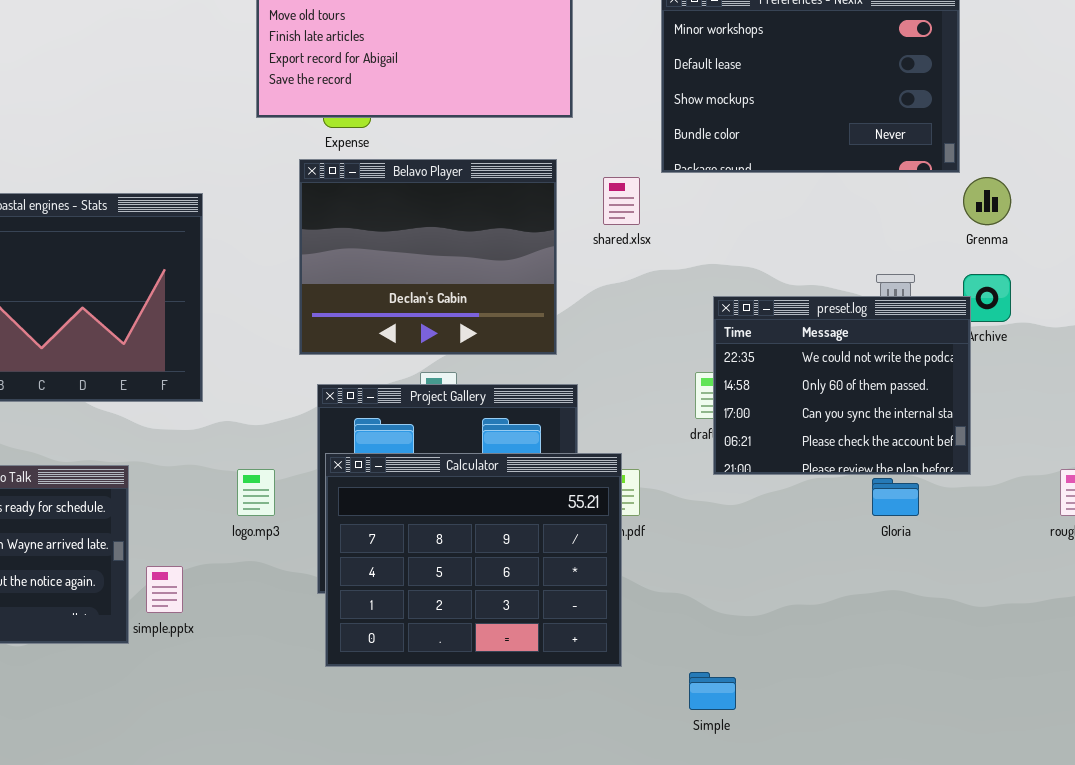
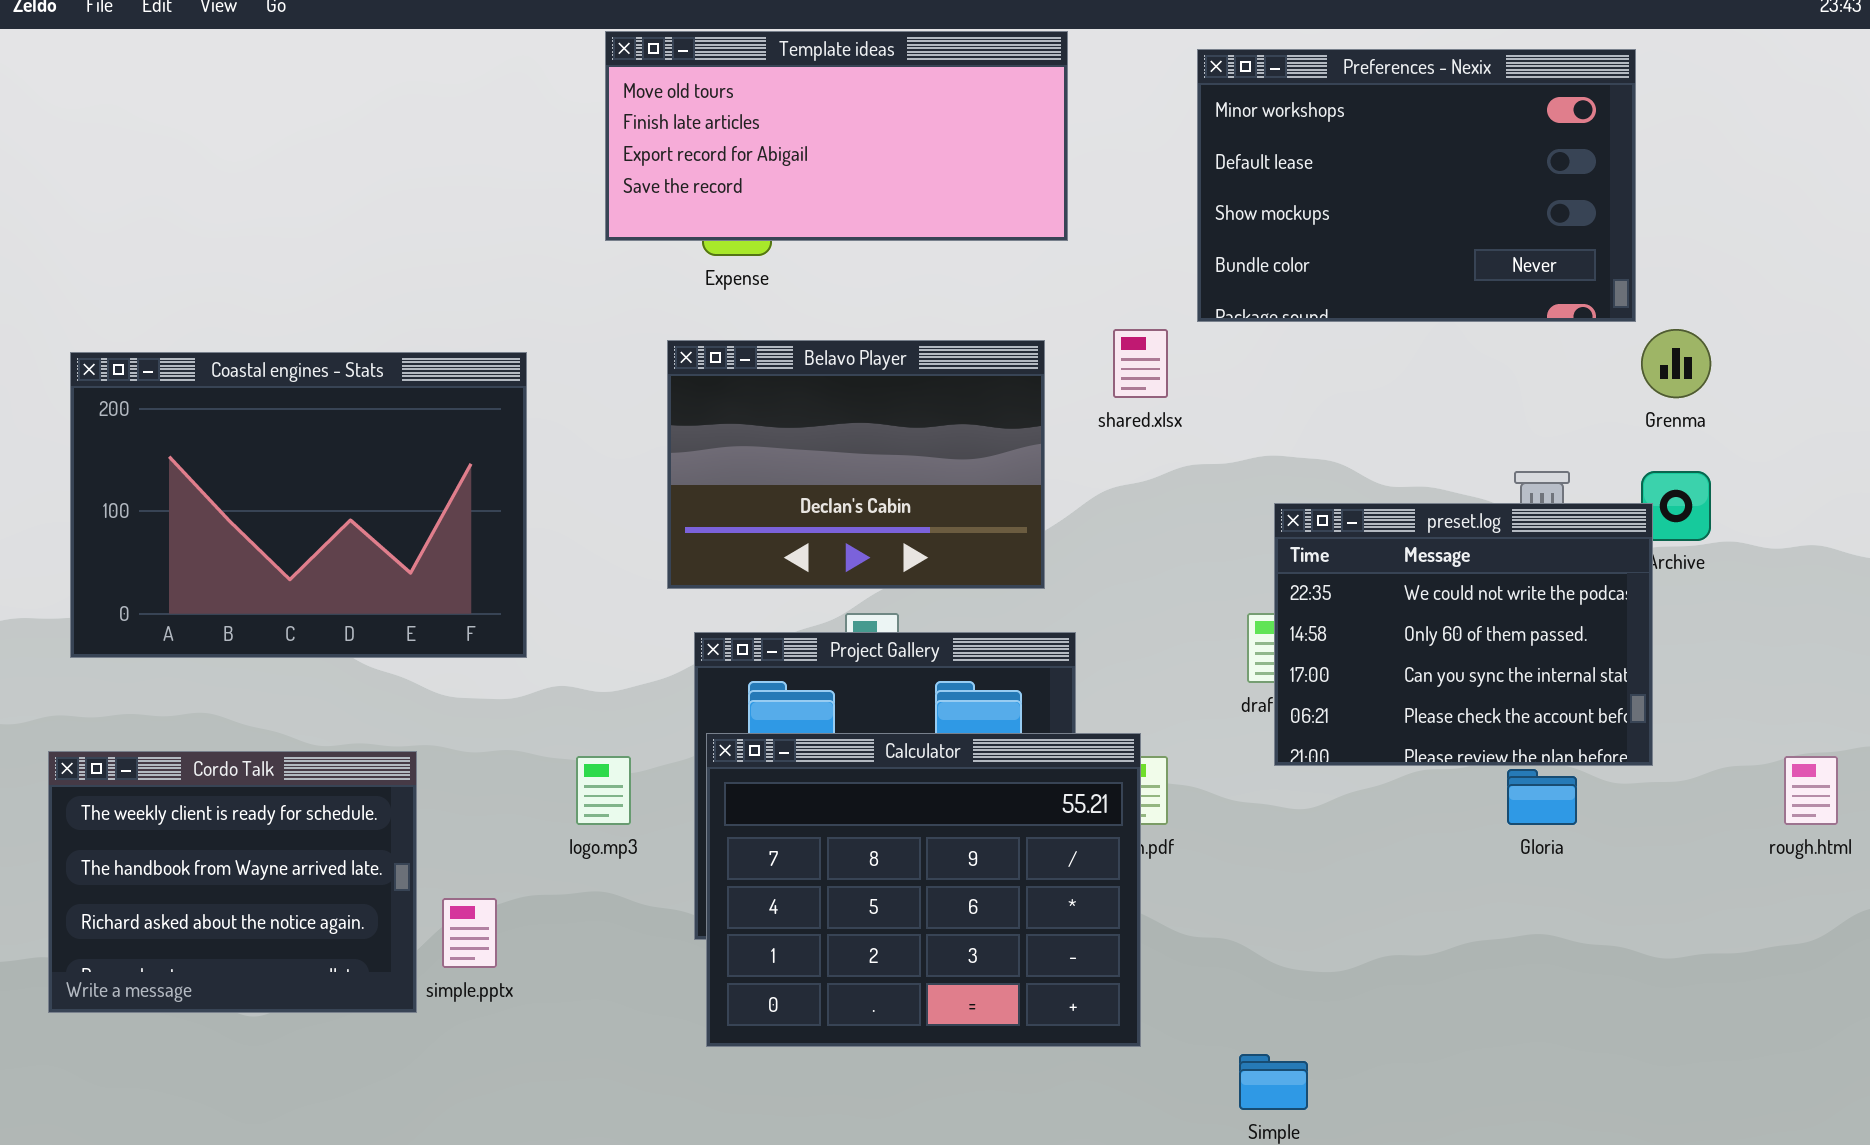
Belavo Player: [299,159,557,355] -> [667,340,1045,589], resized

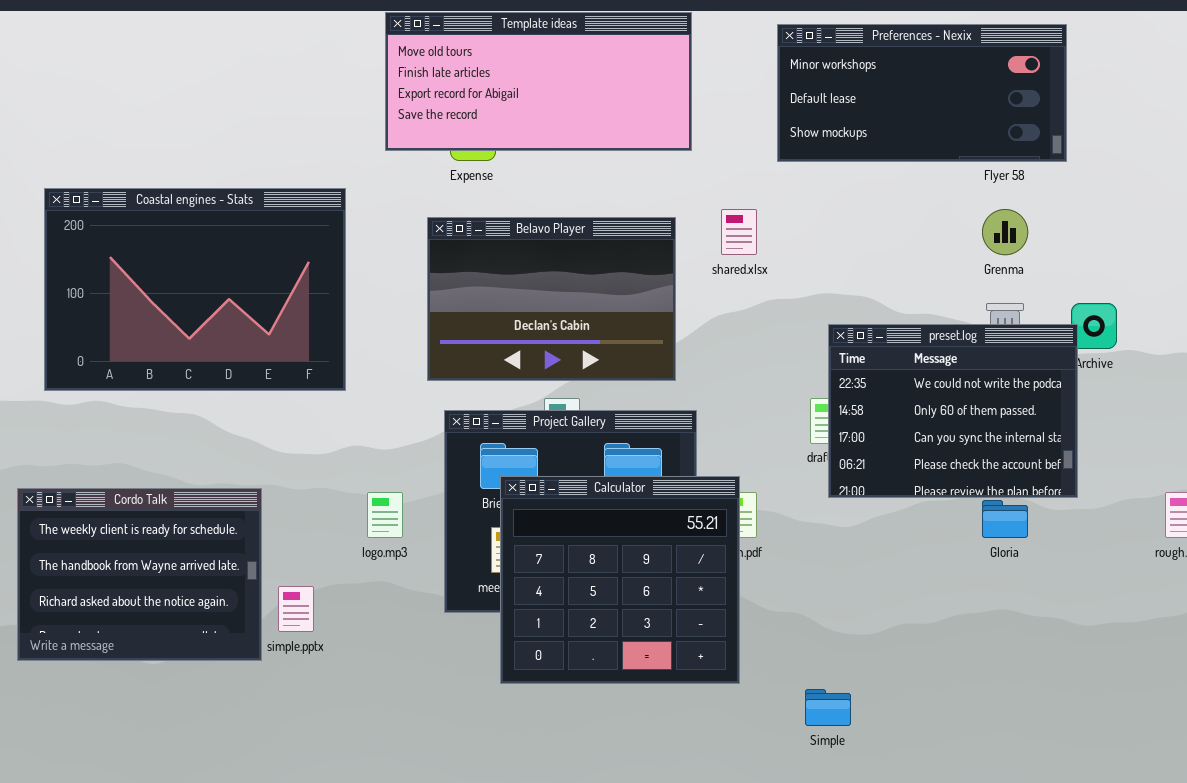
Preferences - Nexix: [1197,49,1636,322] -> [777,24,1067,162], resized
Grenma: [1641,329,1711,398] -> [982,209,1028,255], moved
Coastal engines - Stats: [70,352,527,658] -> [44,188,346,391], moved
Calculator: [706,733,1141,1047] -> [500,476,740,684], resized

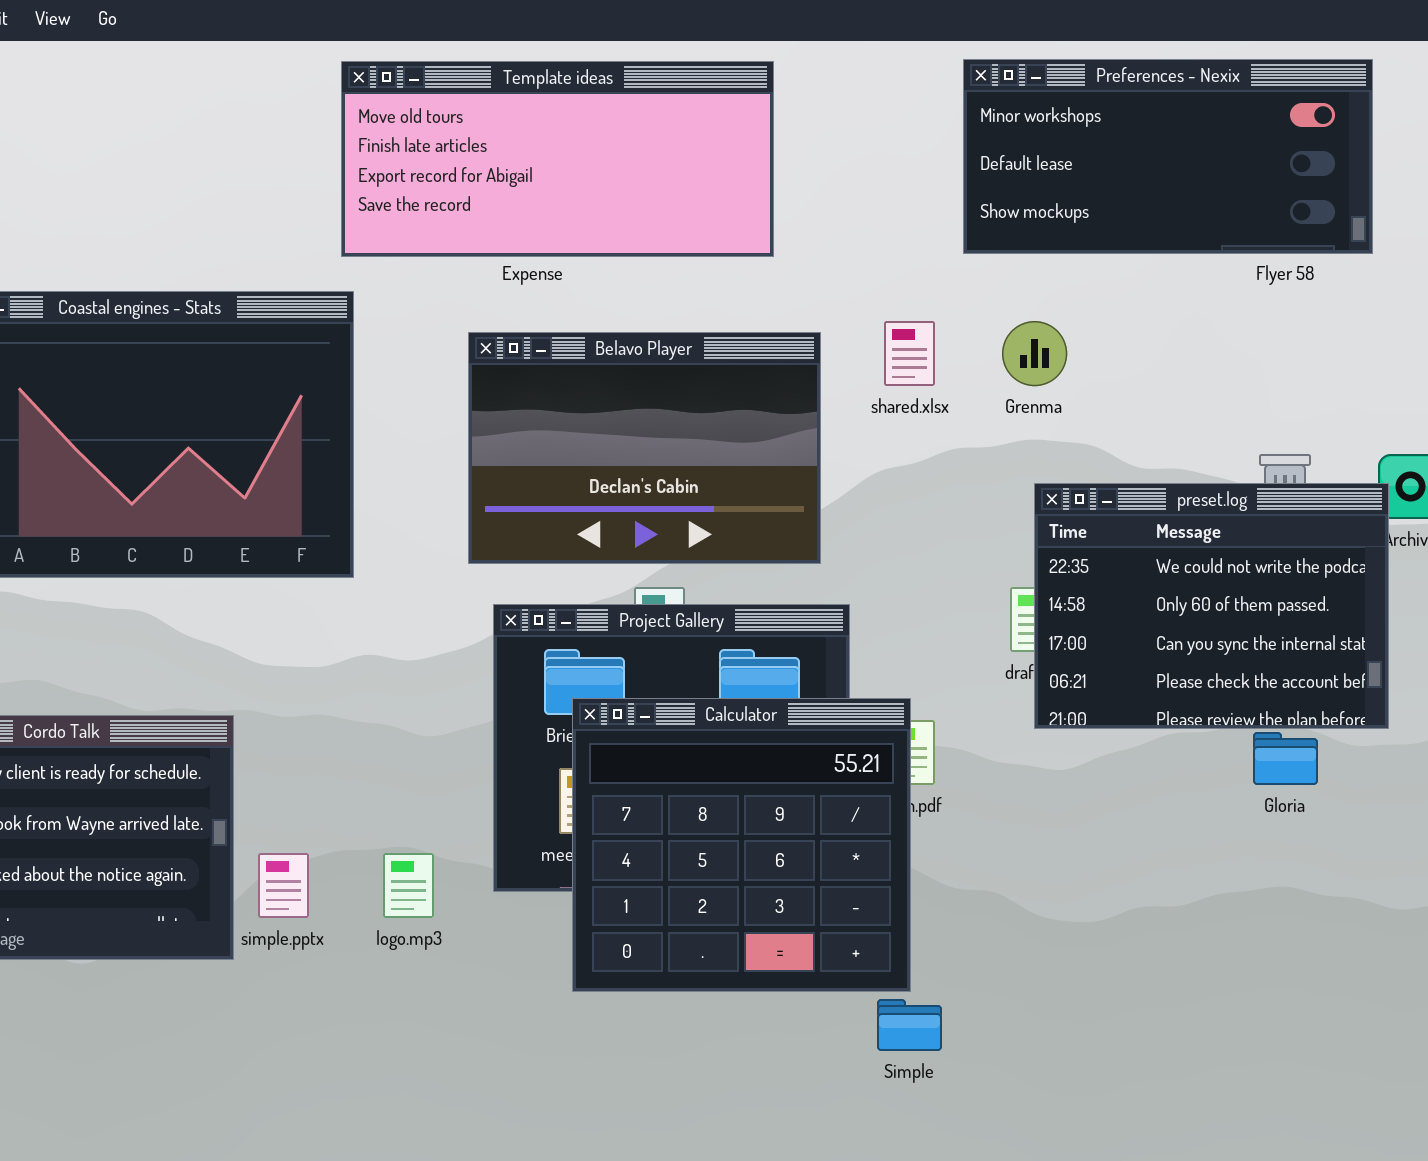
Template ideas: [385,12,692,151] -> [341,61,774,257], moved
Grenma: [982,209,1028,255] -> [1002,321,1067,386], moved
logo.mp3: [367,492,403,538] -> [383,853,434,918], moved
Simple: [805,689,851,726] -> [877,999,942,1051], moved

